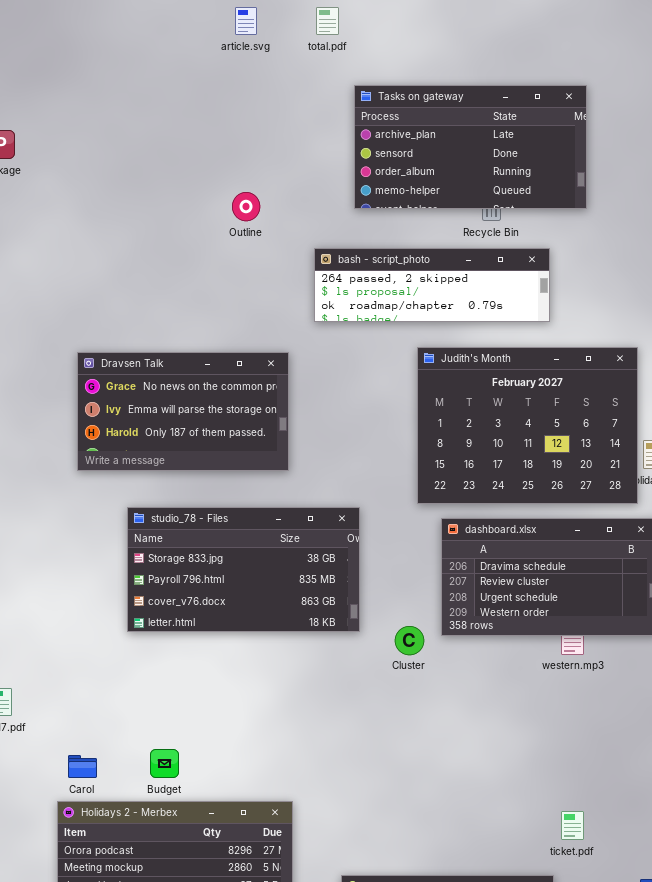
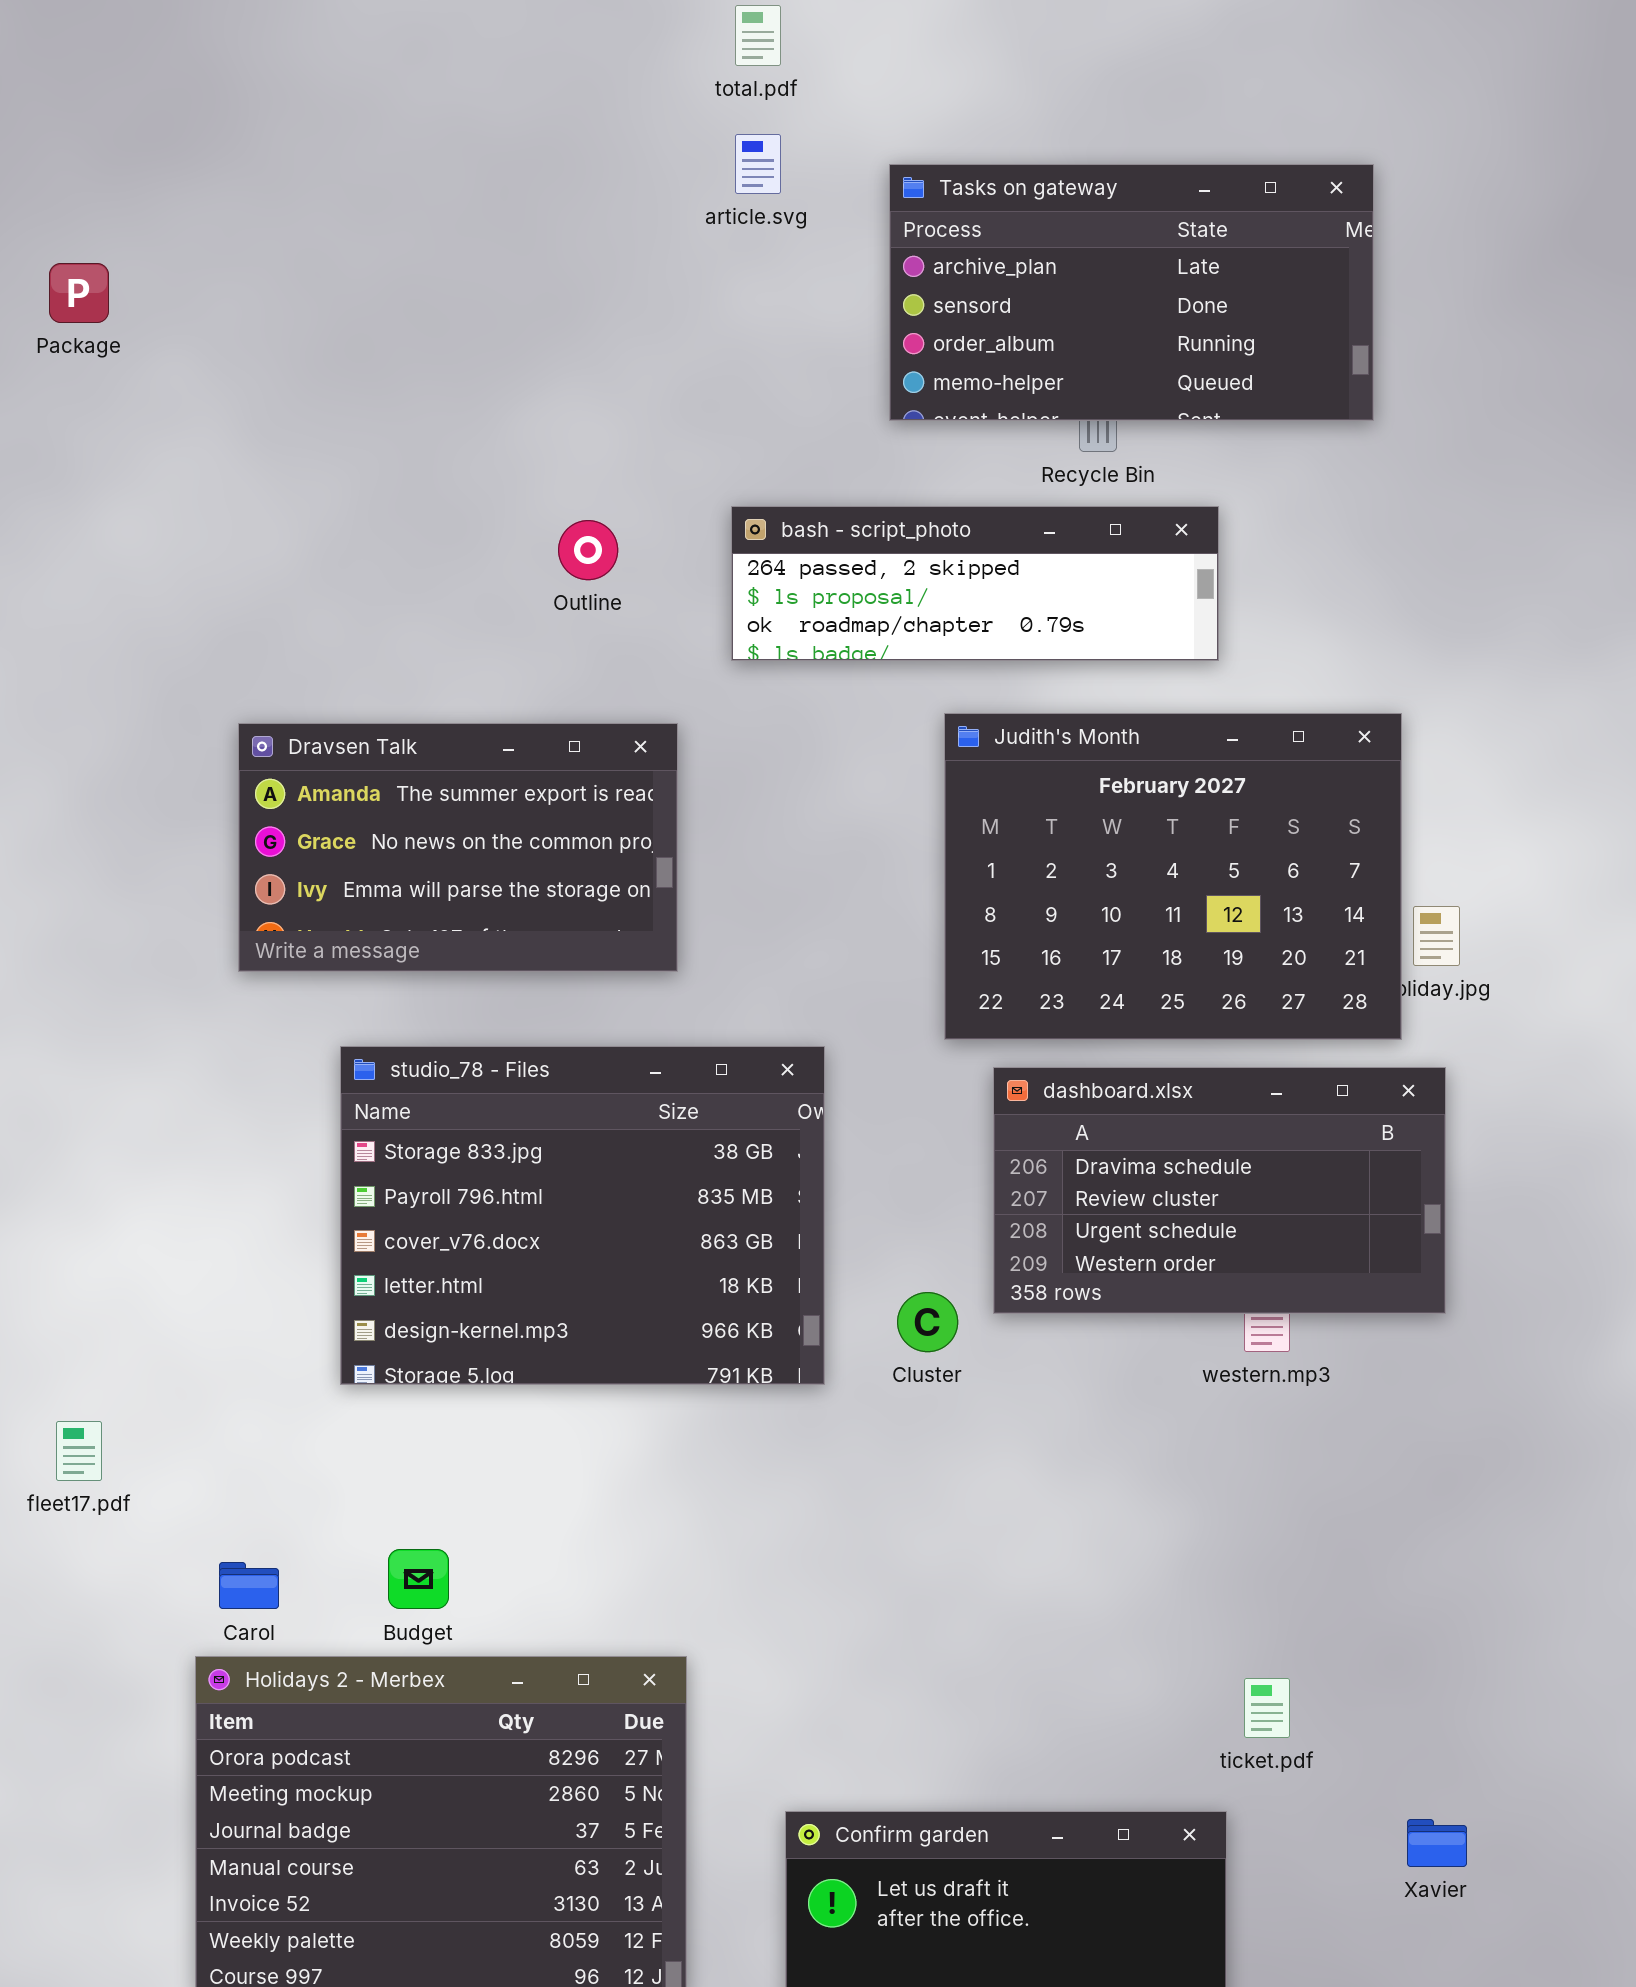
article.svg: [235,7,257,35] -> [735,134,781,194], moved
Tasks on gateway: [354,85,587,209] -> [889,164,1374,421], moved
Outline: [232,192,260,221] -> [558,520,618,580], moved
Dravsen Talk: [77,352,289,471] -> [238,723,678,972], scrolled up 1 row
studio_78 - Files: [127,507,360,632] -> [340,1046,825,1385], resized

